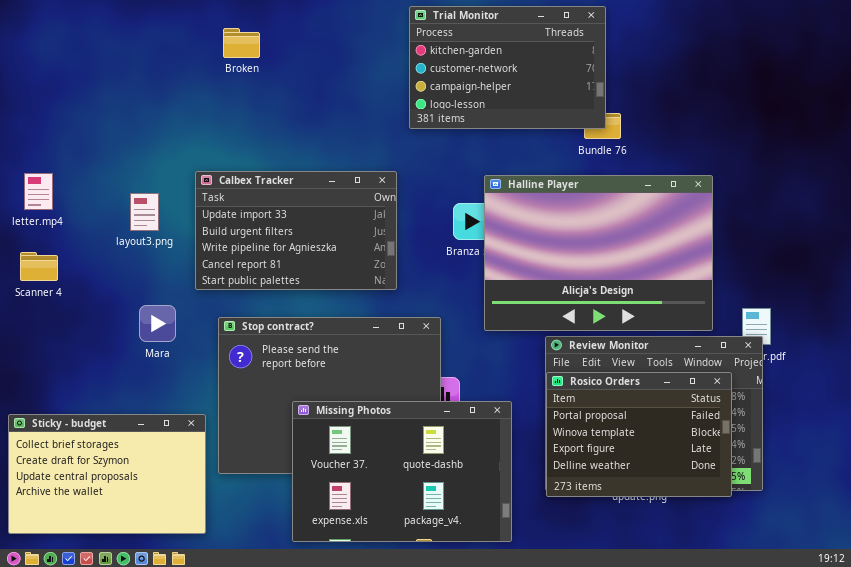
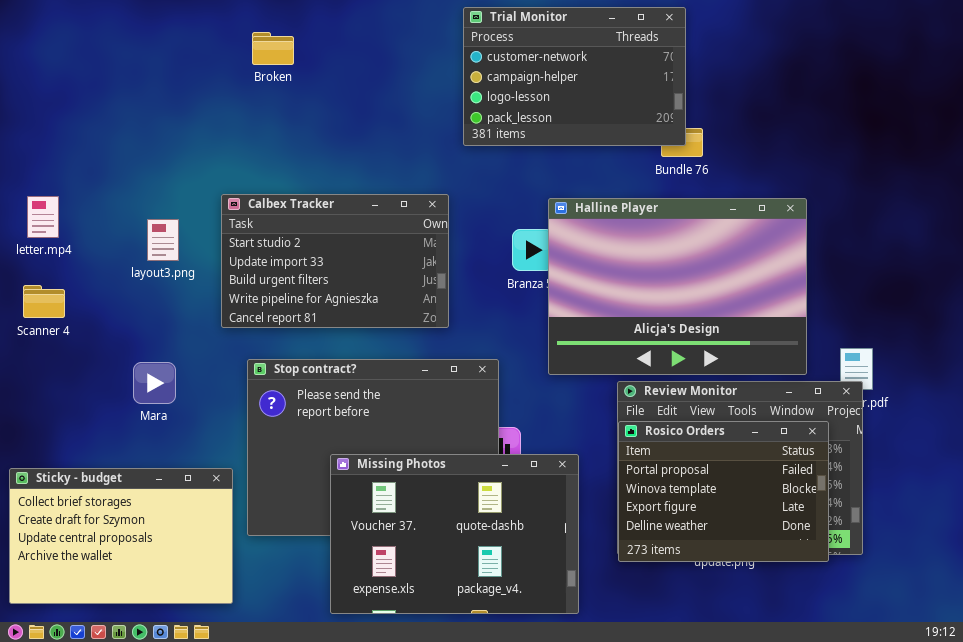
Trial Monitor: [409,6,606,129] -> [463,7,686,146], scrolled down 1 row
Calbex Tracker: [195,171,397,290] -> [221,194,449,328], scrolled up 1 row
Mara: [139,305,176,342] -> [133,362,176,404], moved

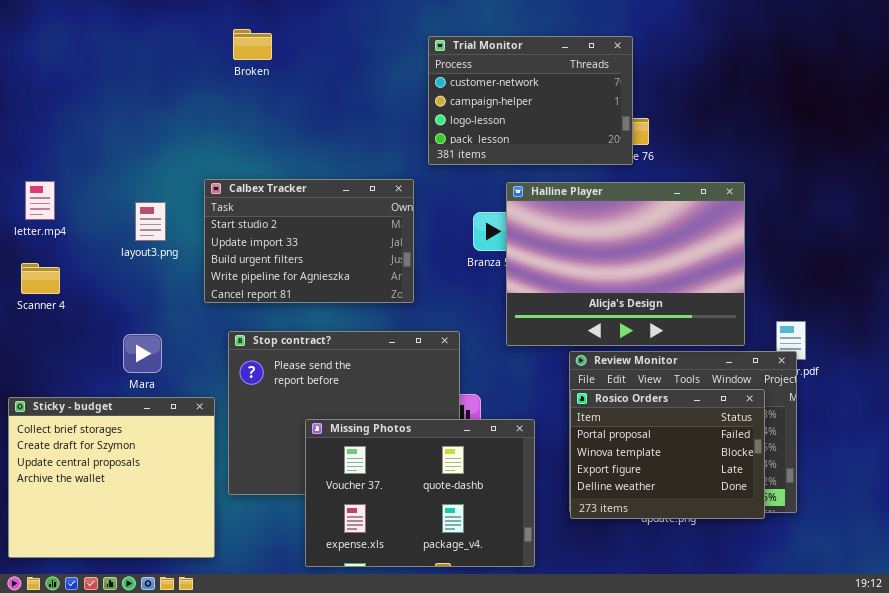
Trial Monitor: [463,7,686,146] -> [428,36,633,165], moved
Sticky - budget: [9,468,233,604] -> [8,397,215,558], resized

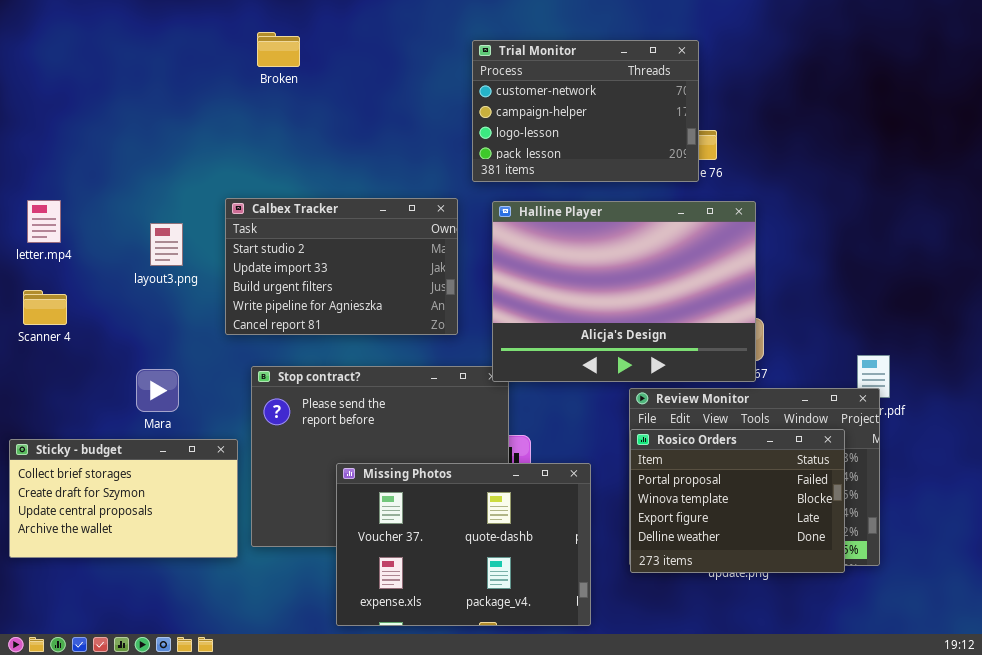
Halline Player: [506,182,745,346] -> [492,201,756,382], moved
Sticky - budget: [8,397,215,558] -> [9,439,238,558], resized

